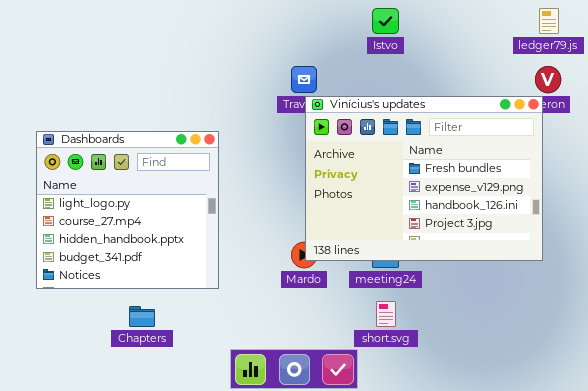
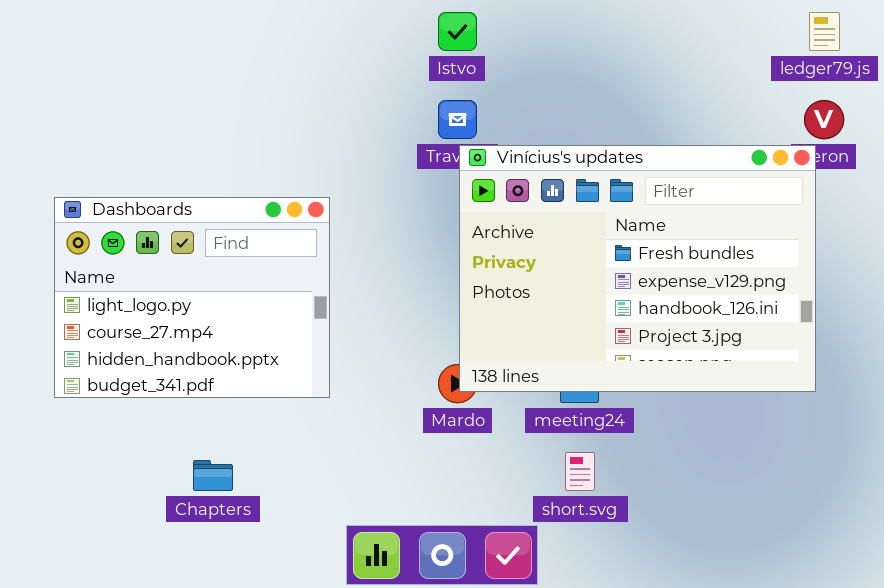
Istvo: [372,8,399,34] -> [438,12,477,51], moved
Dashboards: [36,131,219,289] -> [54,197,330,398], resized

